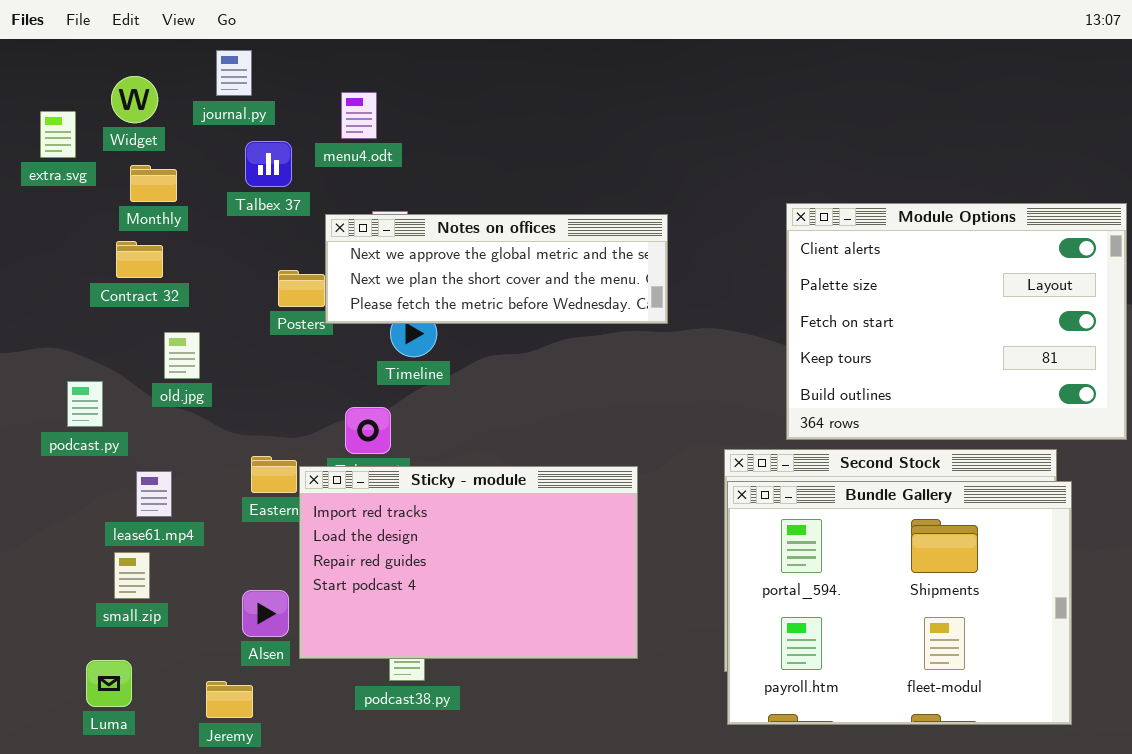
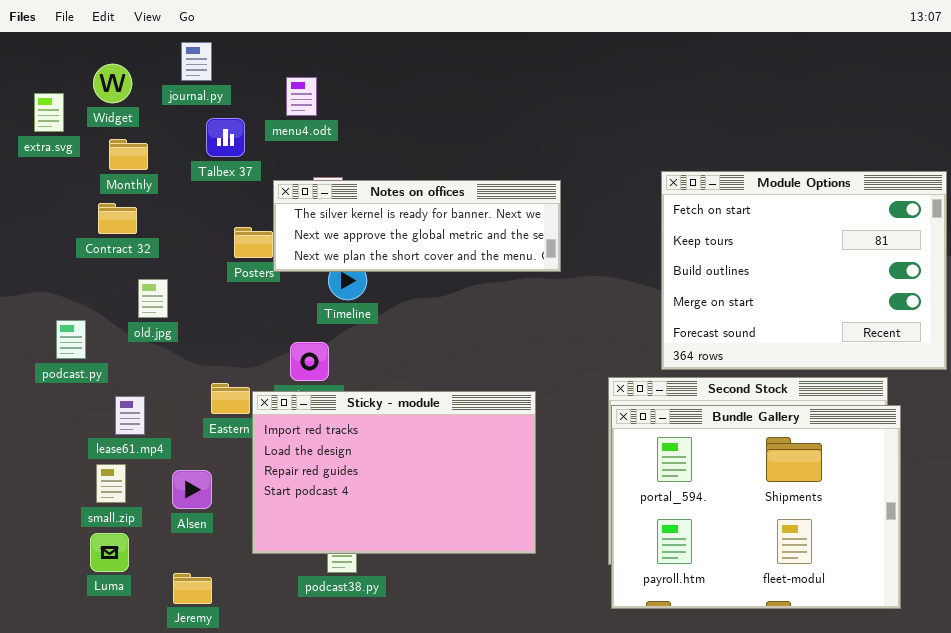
Module Options: [786,203,1127,440] -> [661,171,947,370], scrolled down 2 rows
Notes on offices: [325,214,668,324] -> [273,180,561,272], scrolled up 1 row
Alsen: [242,590,289,637] -> [172,470,212,509], moved
Luma: [86,660,132,707] -> [90,533,129,572], moved

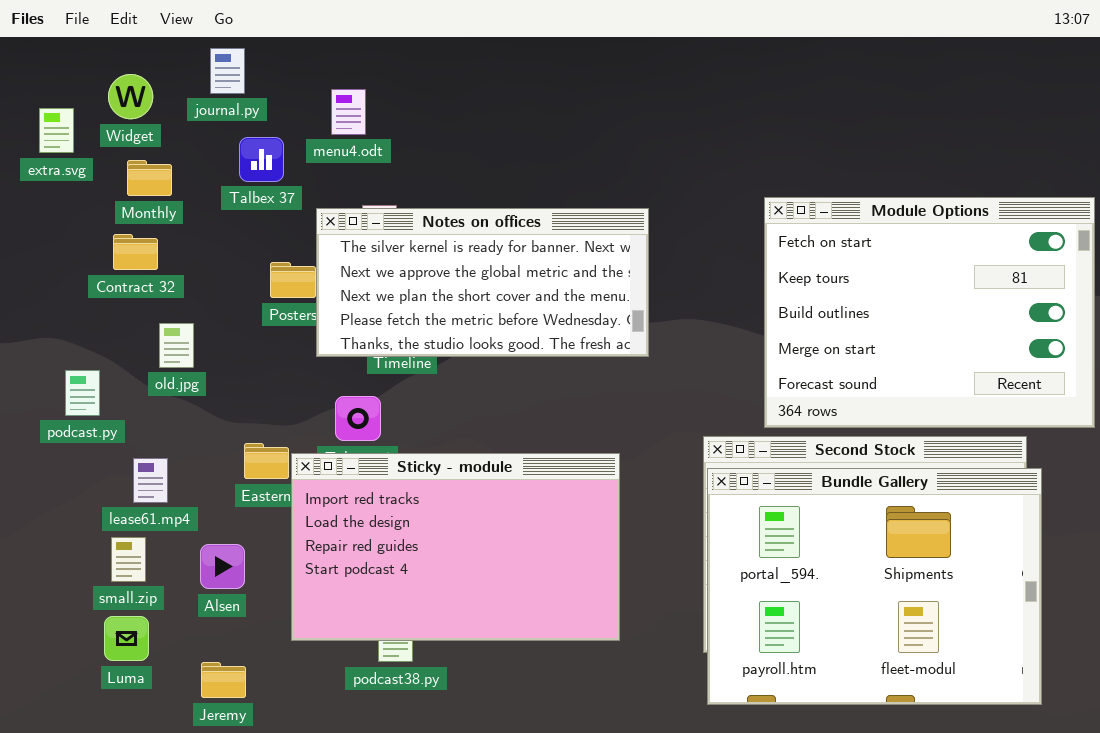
Notes on offices: [273,180,561,272] -> [316,208,649,357], resized

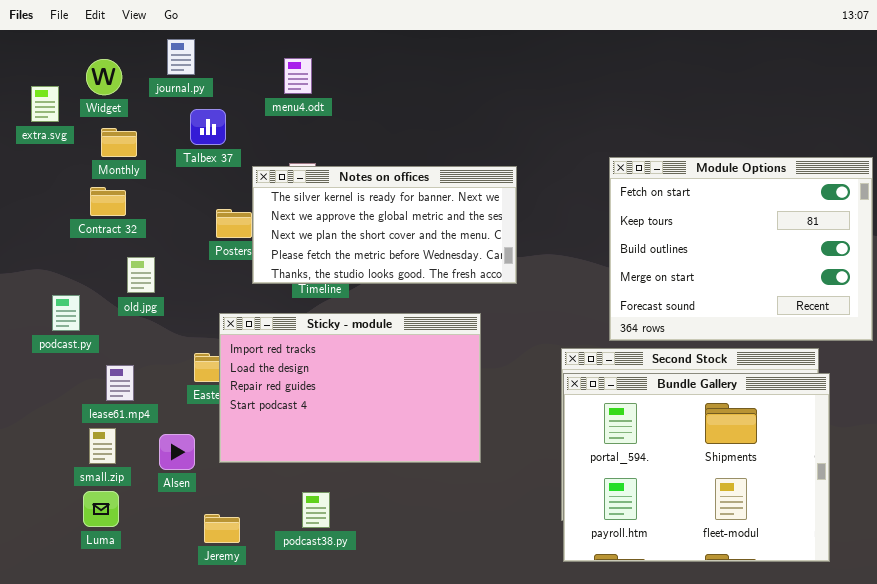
menu4.odt: [331,89,366,135] -> [284,58,312,94], moved
Sticky - module: [291,453,620,641] -> [219,313,481,463], moved
Jeremy: [201,662,246,698] -> [204,514,240,543], moved

